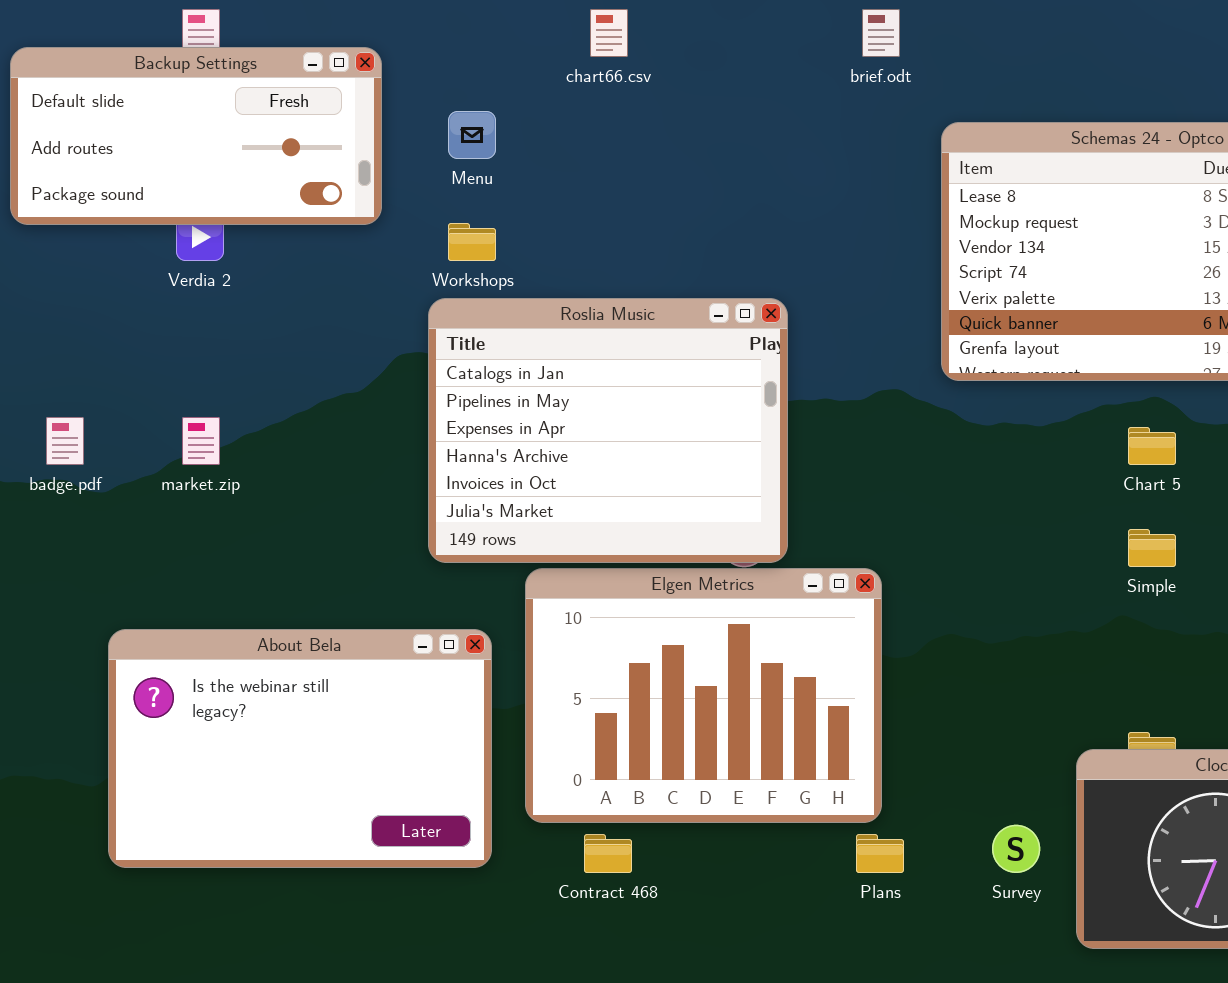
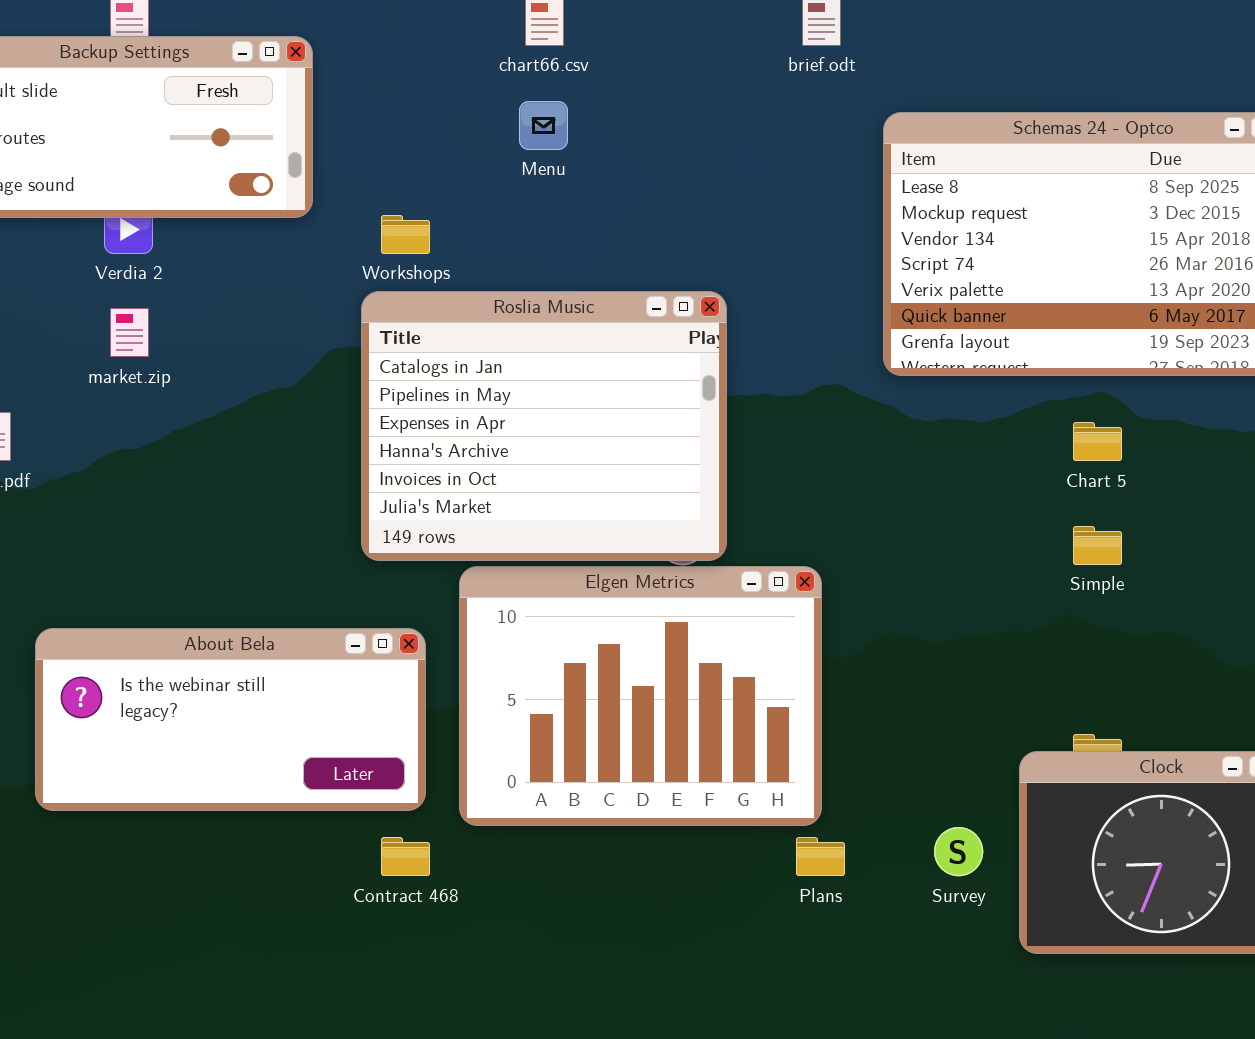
Menu: [448,111,496,159] -> [519,101,568,150], moved
market.zip: [182,417,220,465] -> [110,308,149,357], moved
About Bela: [108,629,492,868] -> [35,628,426,811], resized
Contract 468: [584,834,632,873] -> [381,837,430,876], moved

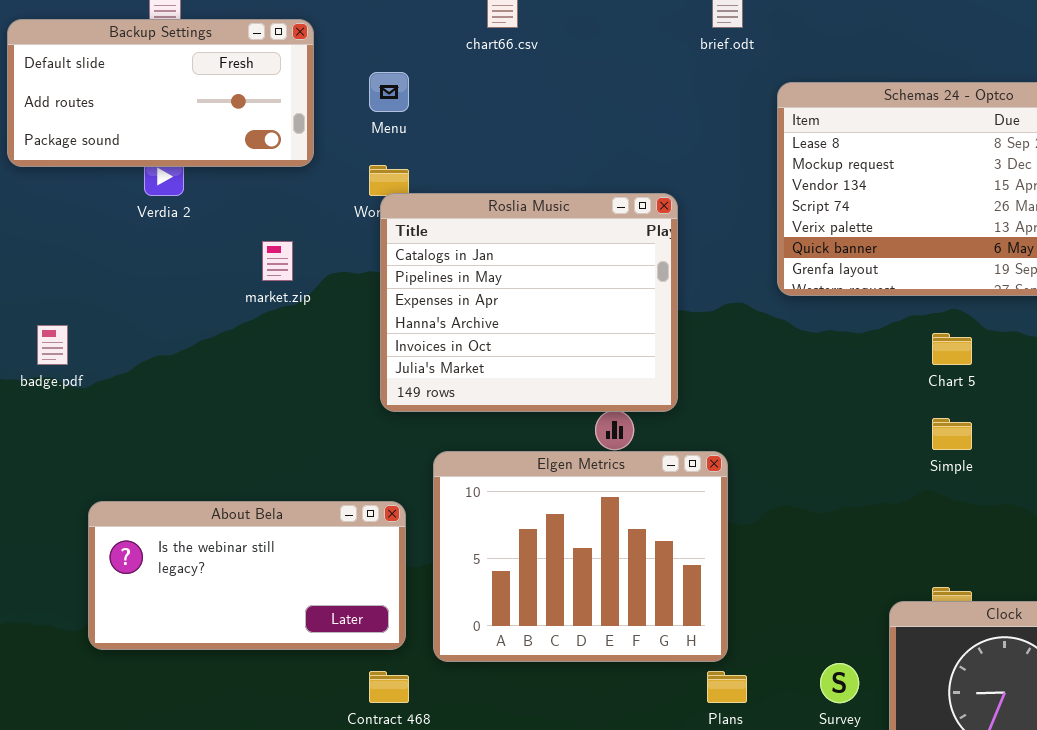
Menu: [519,101,568,150] -> [369,72,409,112], moved
Roslia Music: [361,291,727,561] -> [380,193,678,412], moved
market.zip: [110,308,149,357] -> [262,241,293,281], moved

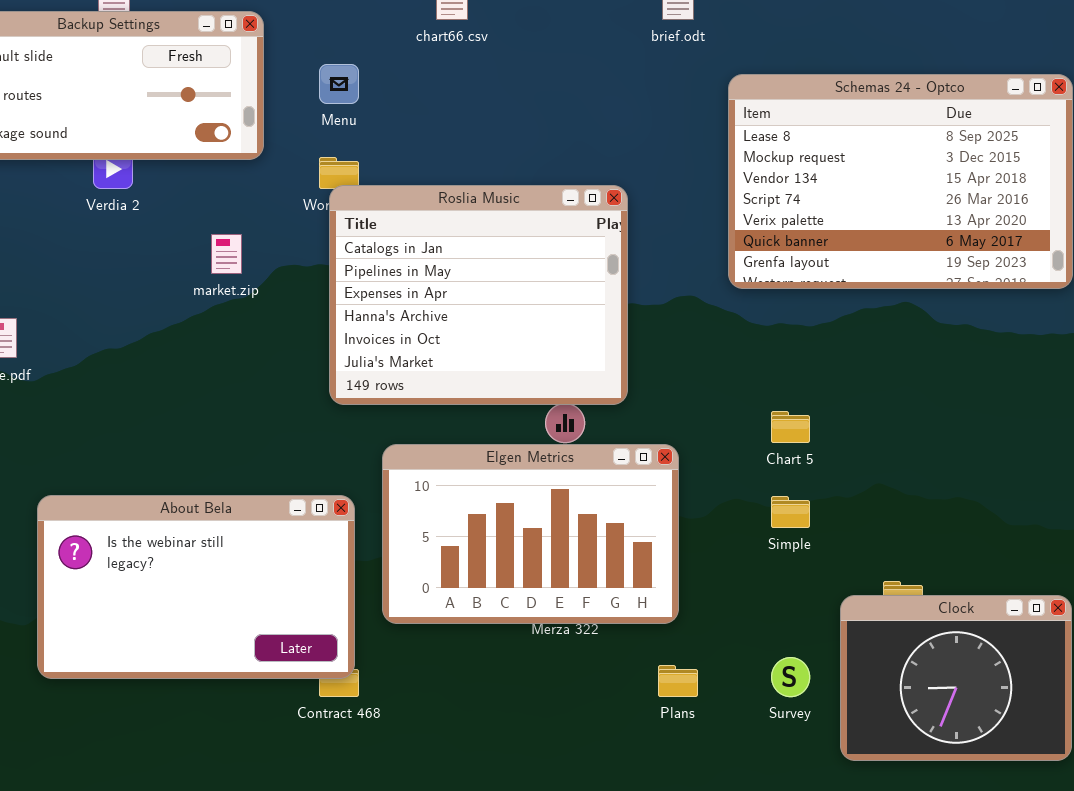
Chart 5: [932,333,972,365] -> [771,411,810,443], moved
Simple: [932,418,972,450] -> [771,496,810,528], moved
Elgen Metrics: [433,451,728,662] -> [382,444,679,624], resized
About Bela: [88,501,406,650] -> [37,495,355,679], resized

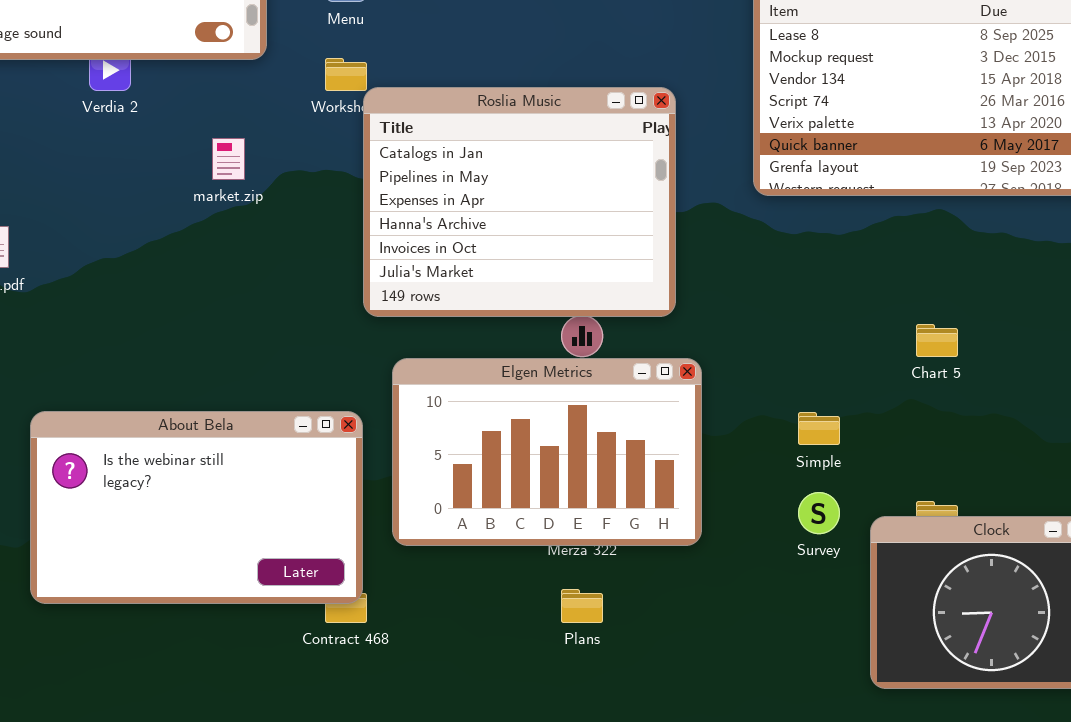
Roslia Music: [329,185,628,405] -> [363,87,676,317], moved
Chart 5: [771,411,810,443] -> [916,324,958,357], moved
Survey: [771,657,810,697] -> [798,492,840,534], moved
Plans: [658,665,698,697] -> [561,589,603,623], moved

